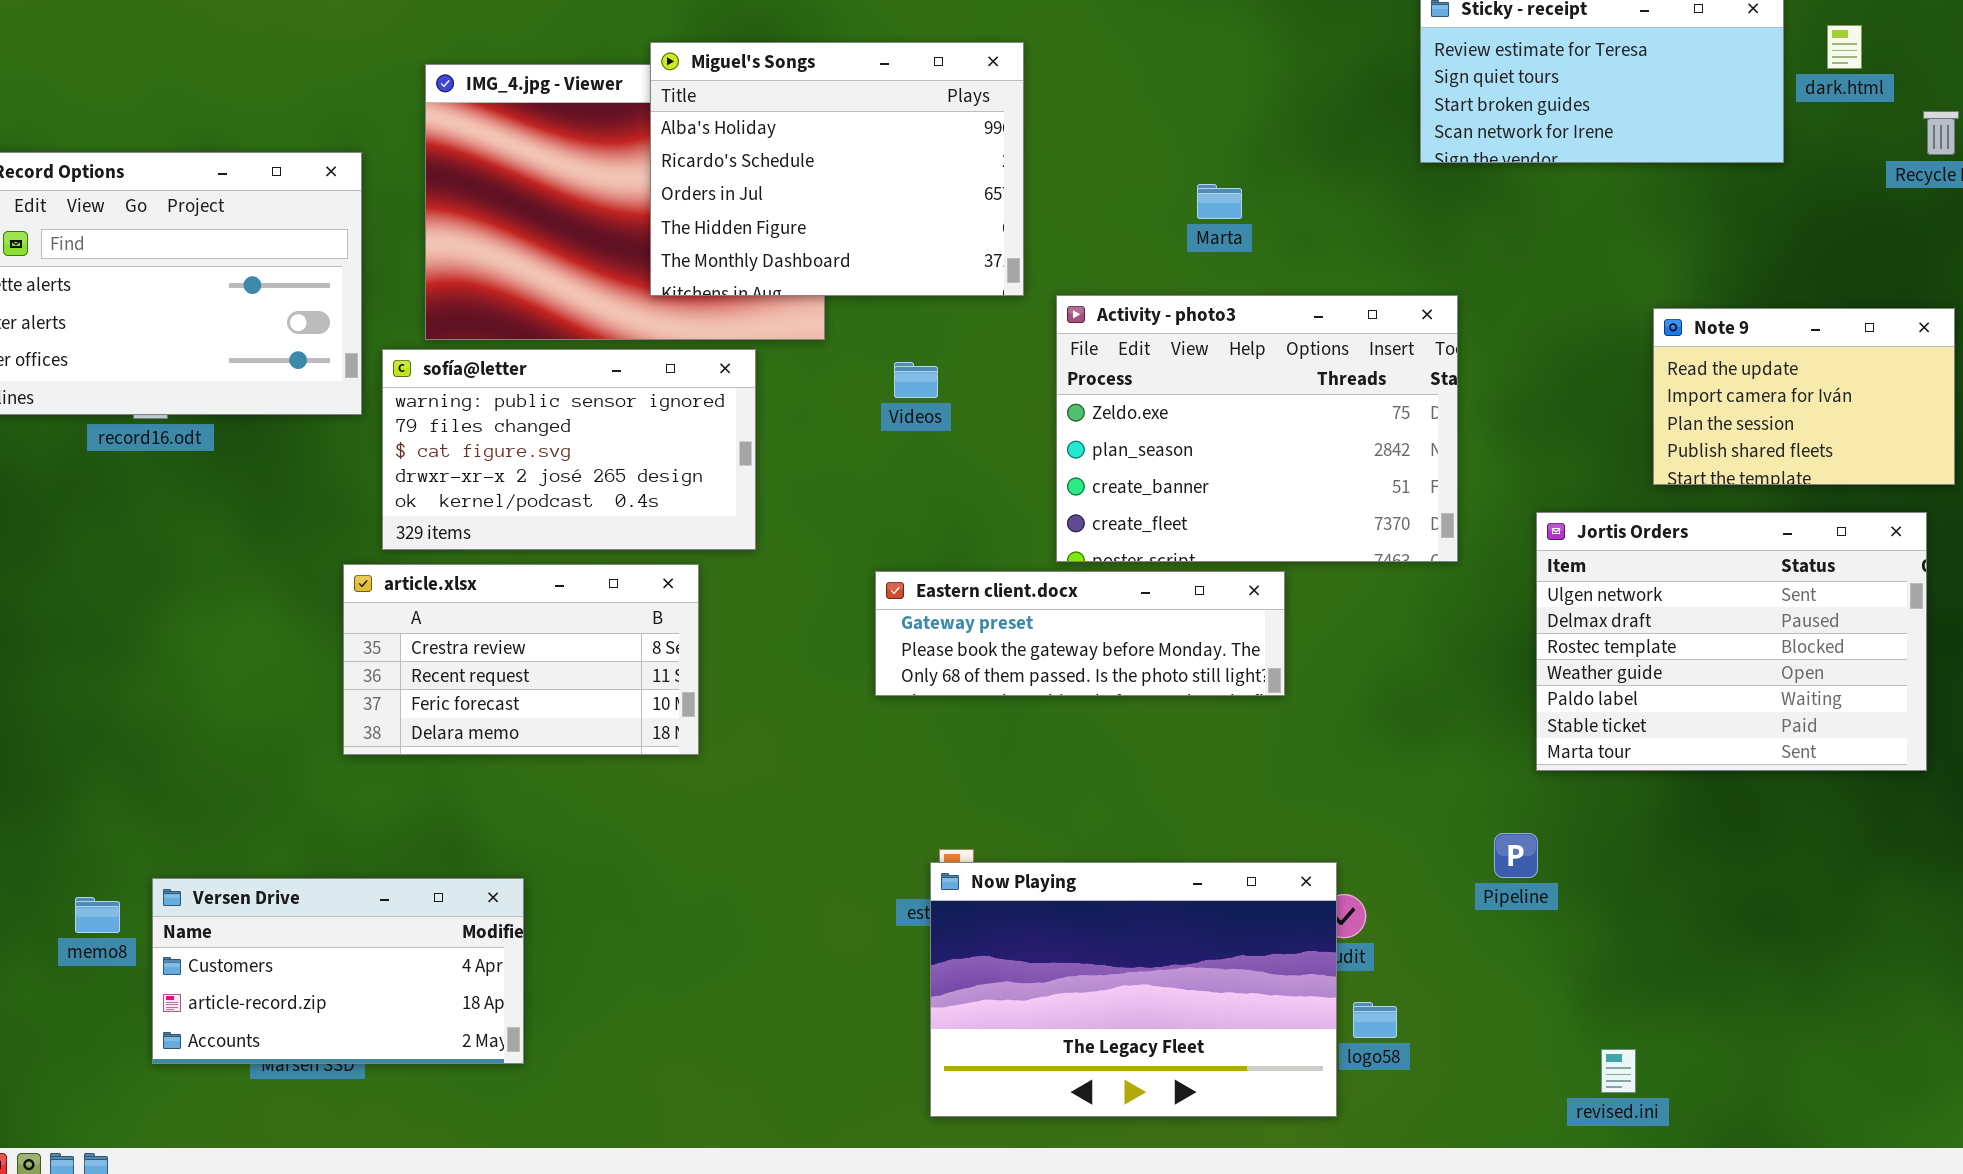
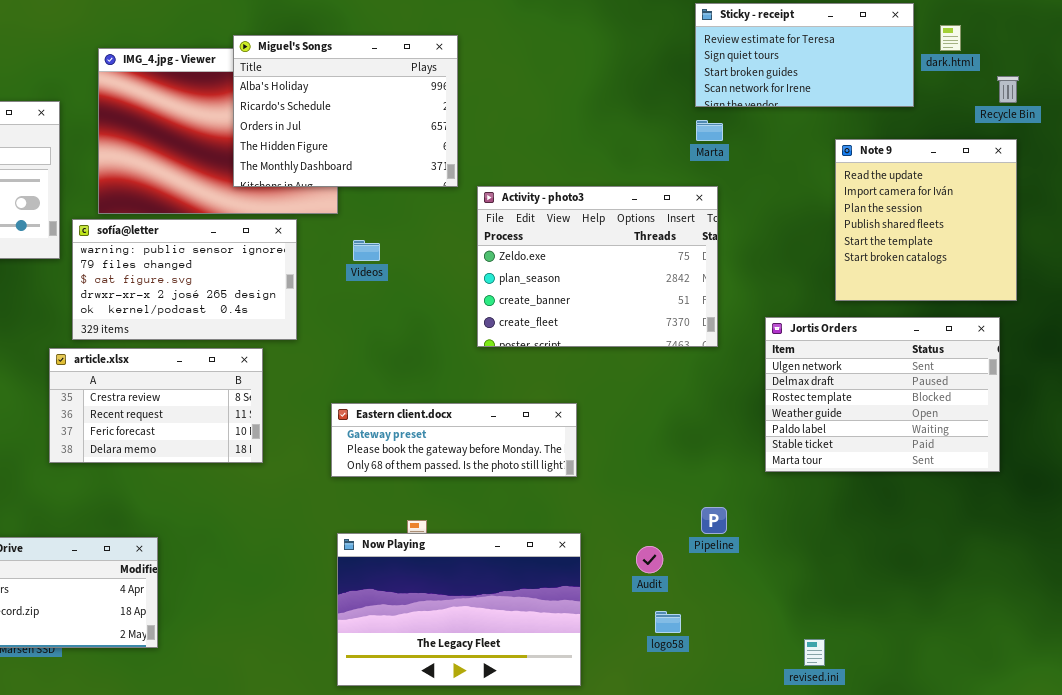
Marta: [1197,184,1242,219] -> [696,120,723,141], moved
Note 9: [1653,308,1955,485] -> [835,139,1017,301], resized
Videos: [894,362,938,398] -> [353,240,380,261], moved
Eastern client.docx: [875,571,1285,696] -> [331,403,577,477], moved
Pipeline: [1494,833,1538,878] -> [701,507,727,534], moved
Now Playing: [930,862,1337,1117] -> [337,533,581,686], moved

